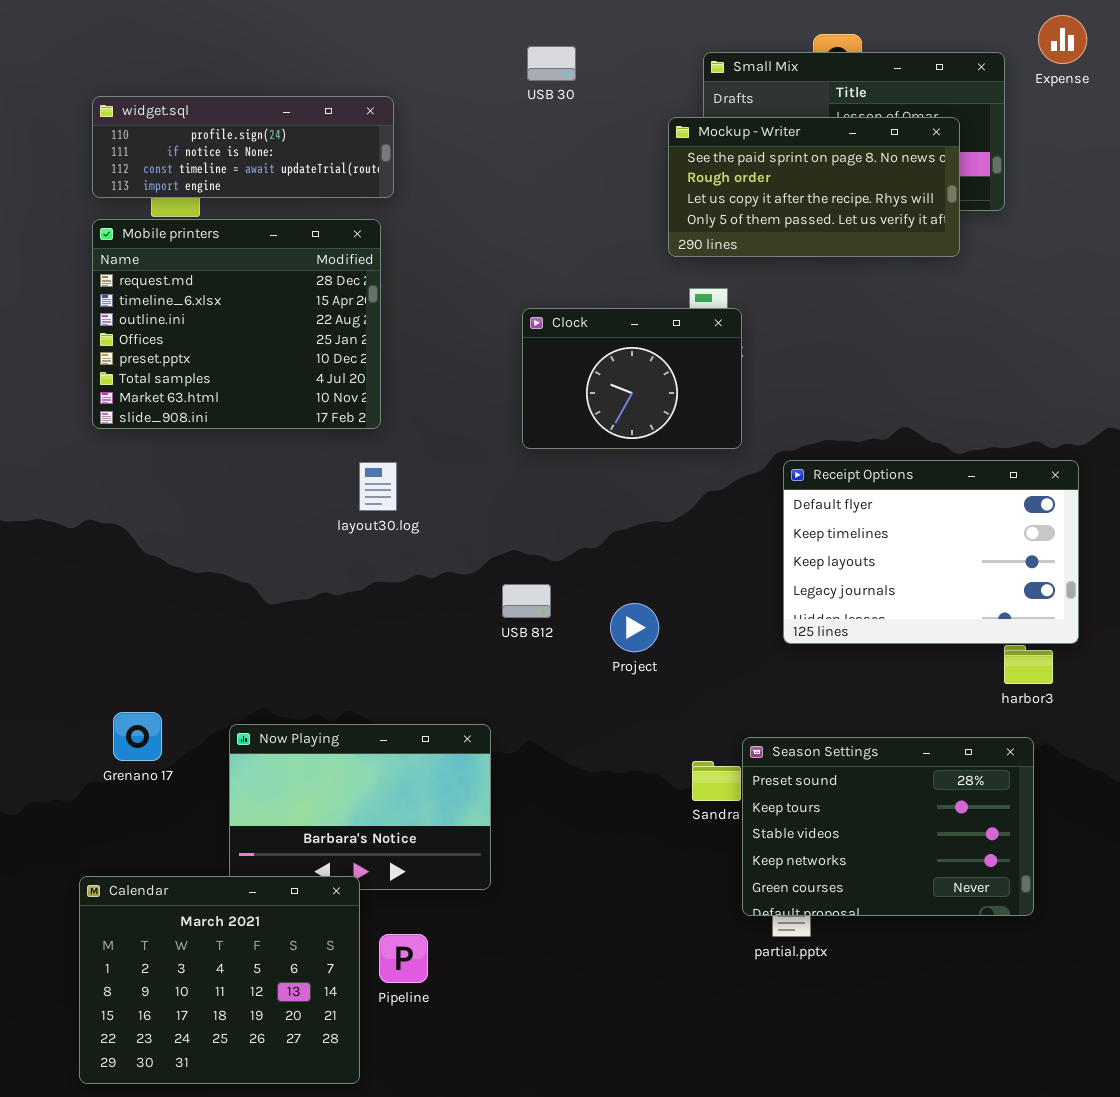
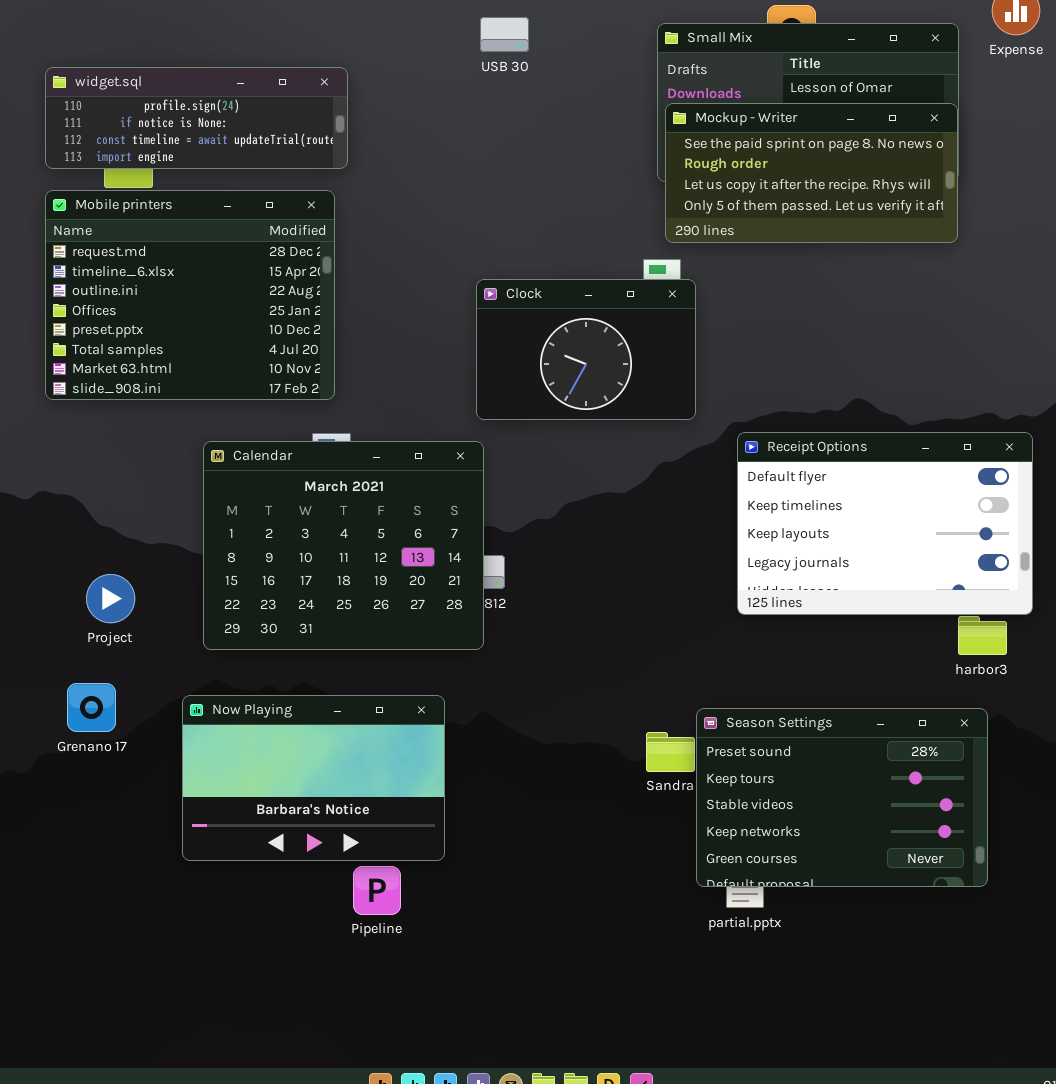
Mockup - Writer: [668,117,960,257] -> [665,103,958,243], moved
Project: [610,603,659,652] -> [86,574,135,623], moved
Calendar: [79,876,360,1084] -> [203,441,484,650], moved
Pipeline: [379,934,428,983] -> [353,866,401,915], moved

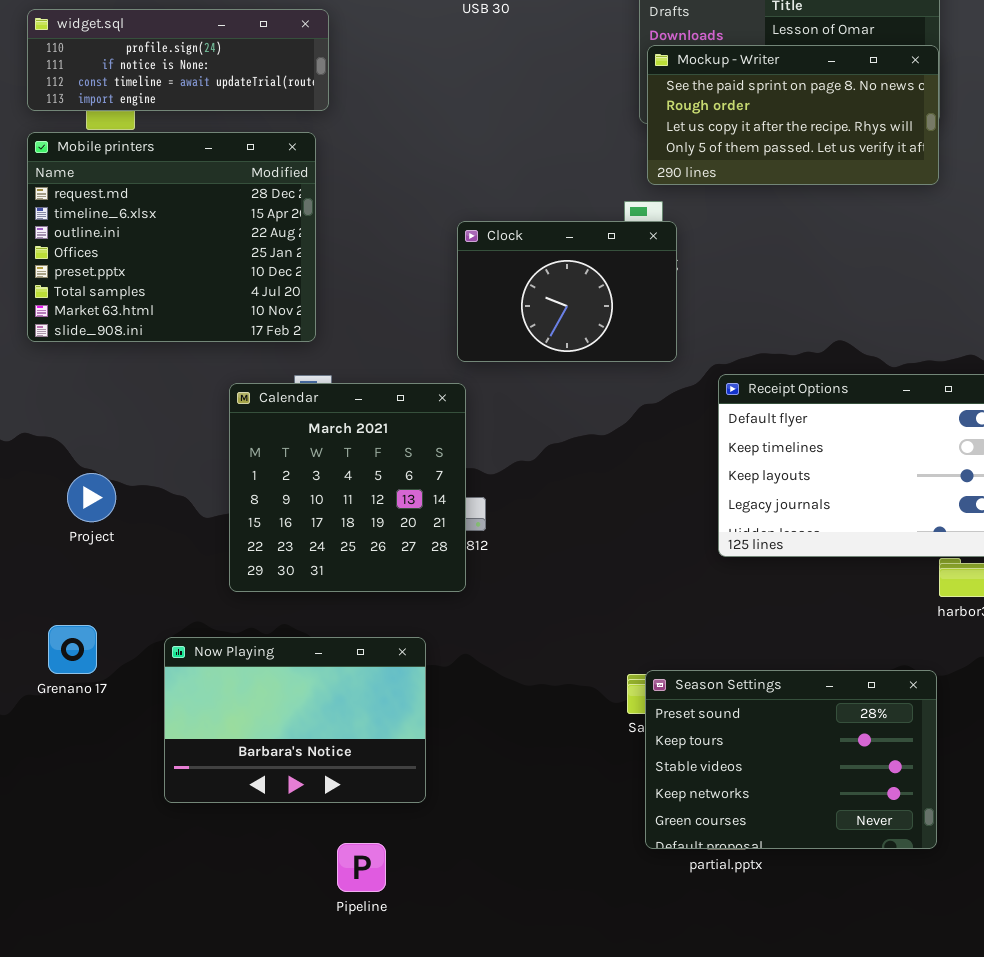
Calendar: [203,441,484,650] -> [229,383,466,592], resized
Project: [86,574,135,623] -> [67,473,116,522], moved
Season Settings: [696,708,988,887] -> [645,670,937,849], moved
Pipeline: [353,866,401,915] -> [337,843,386,892], moved

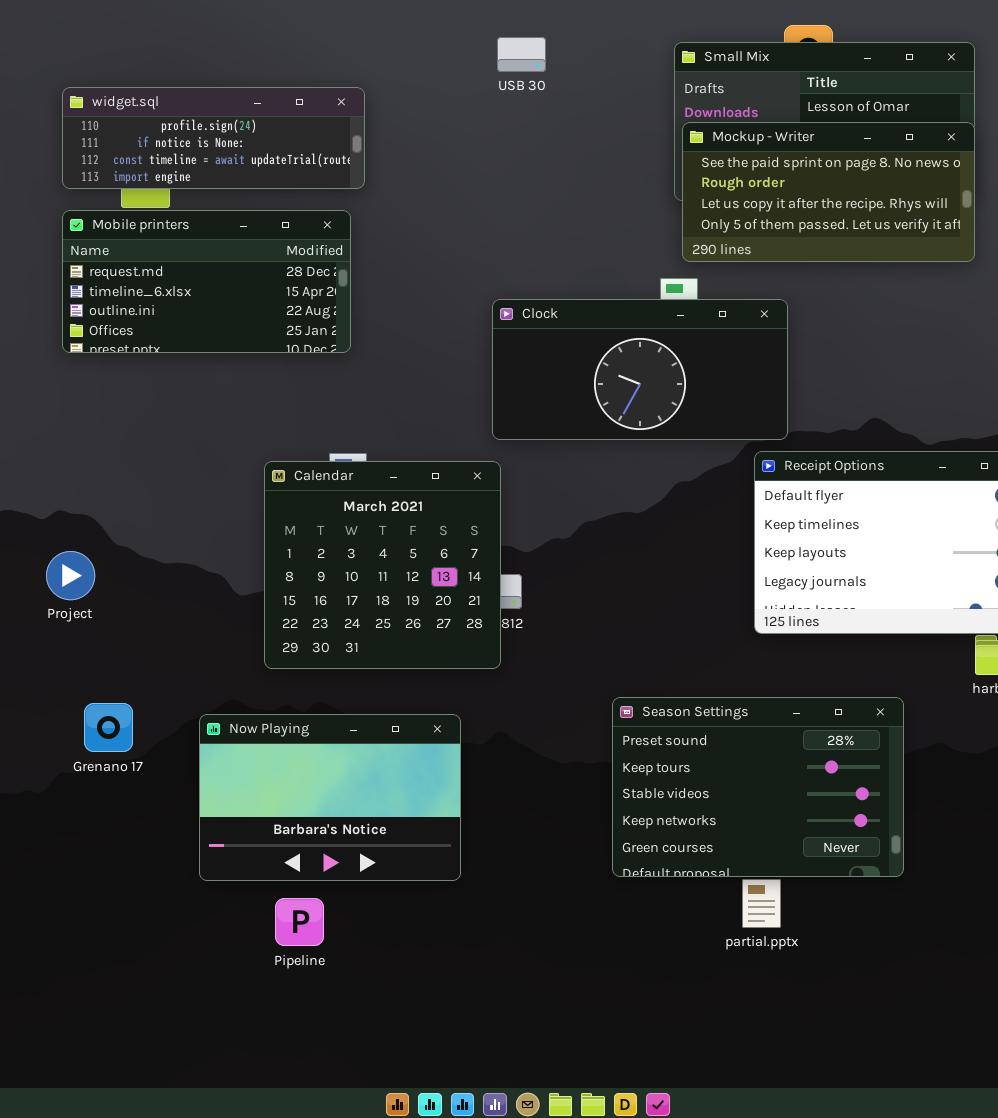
Mobile printers: [27,132,316,342] -> [62,210,351,353], resized
Clock: [457,221,677,362] -> [492,299,788,440], resized
Project: [67,473,116,522] -> [46,551,95,600], moved
Season Settings: [645,670,937,849] -> [612,697,904,877], moved
Pipeline: [337,843,386,892] -> [275,898,324,946], moved

